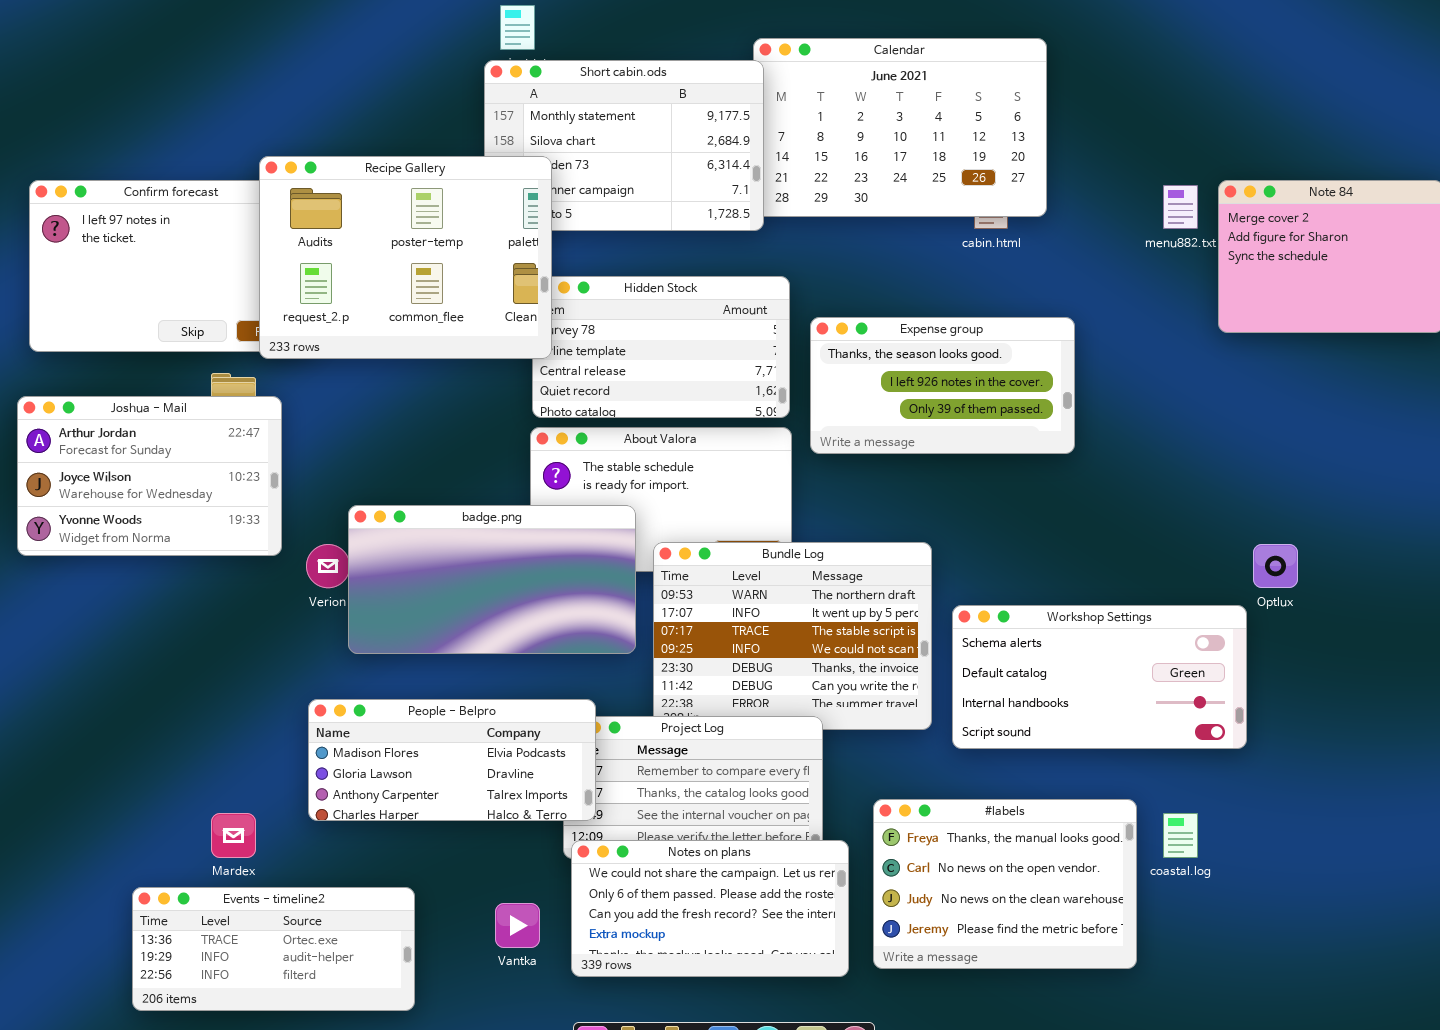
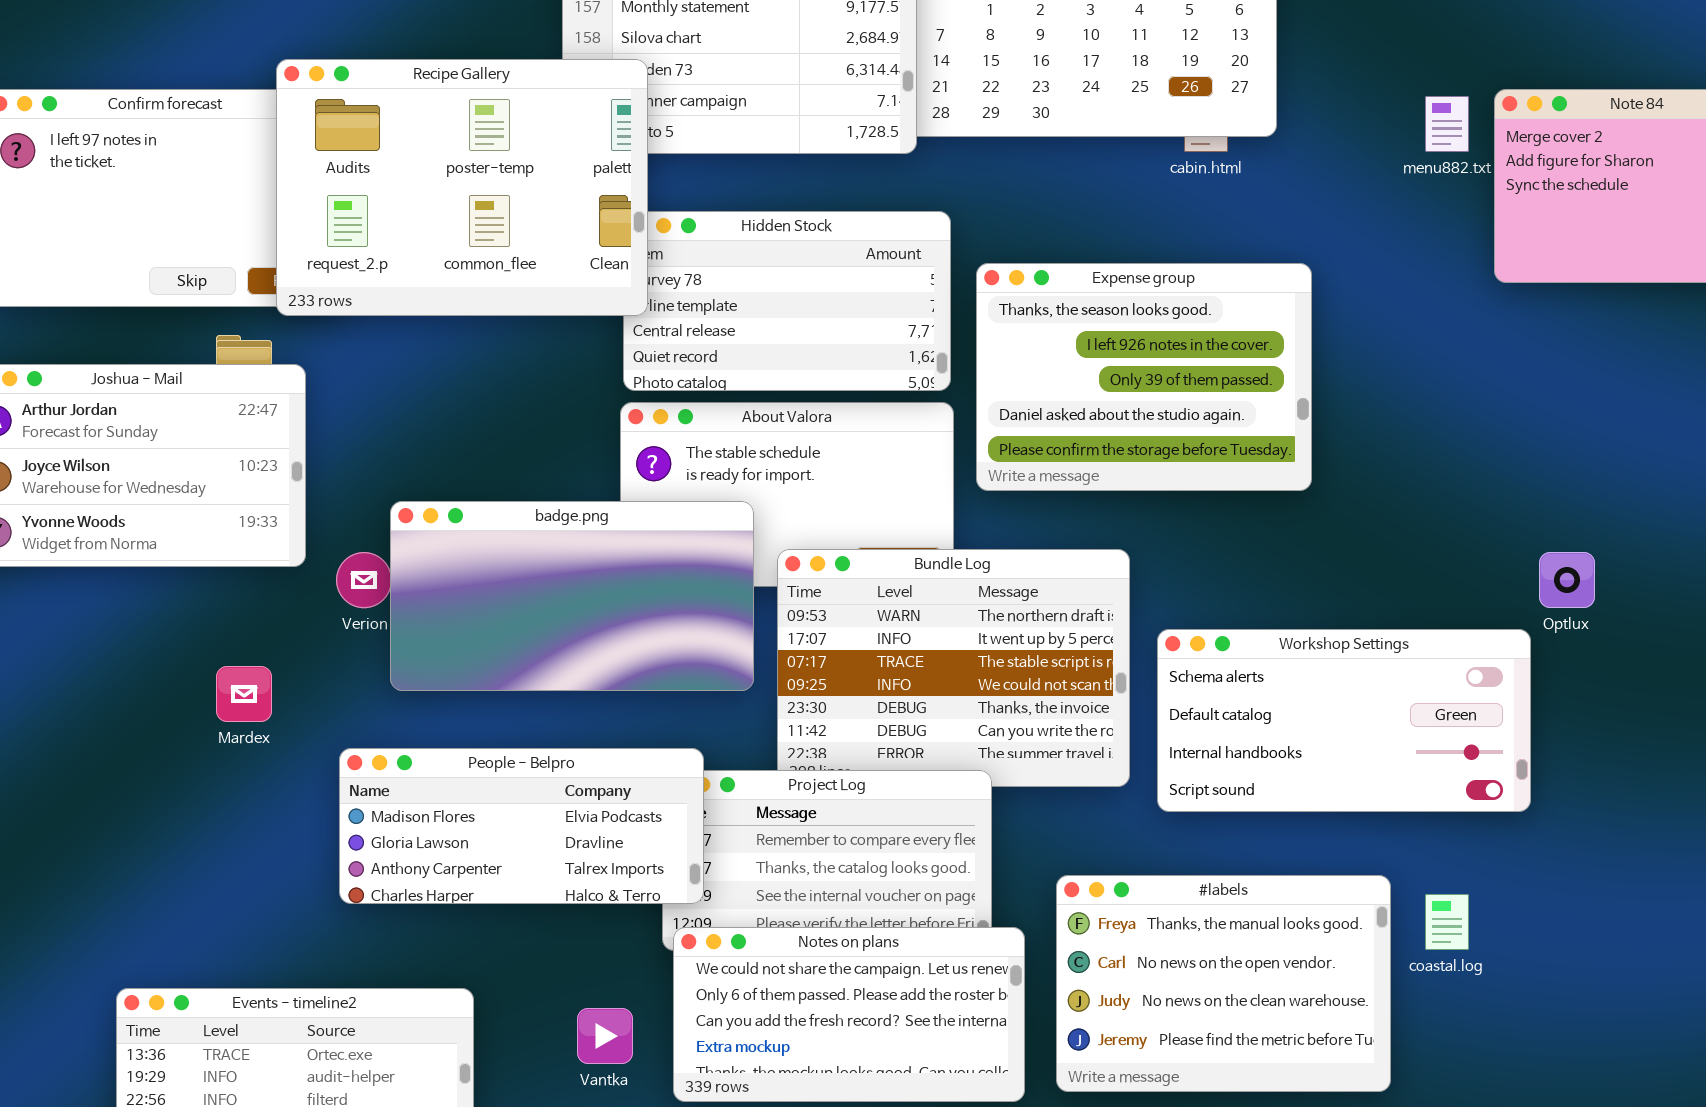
Expense group: [810,317,1075,454] -> [976,263,1312,491], resized
Mardex: [211,813,256,858] -> [216,666,272,722], moved

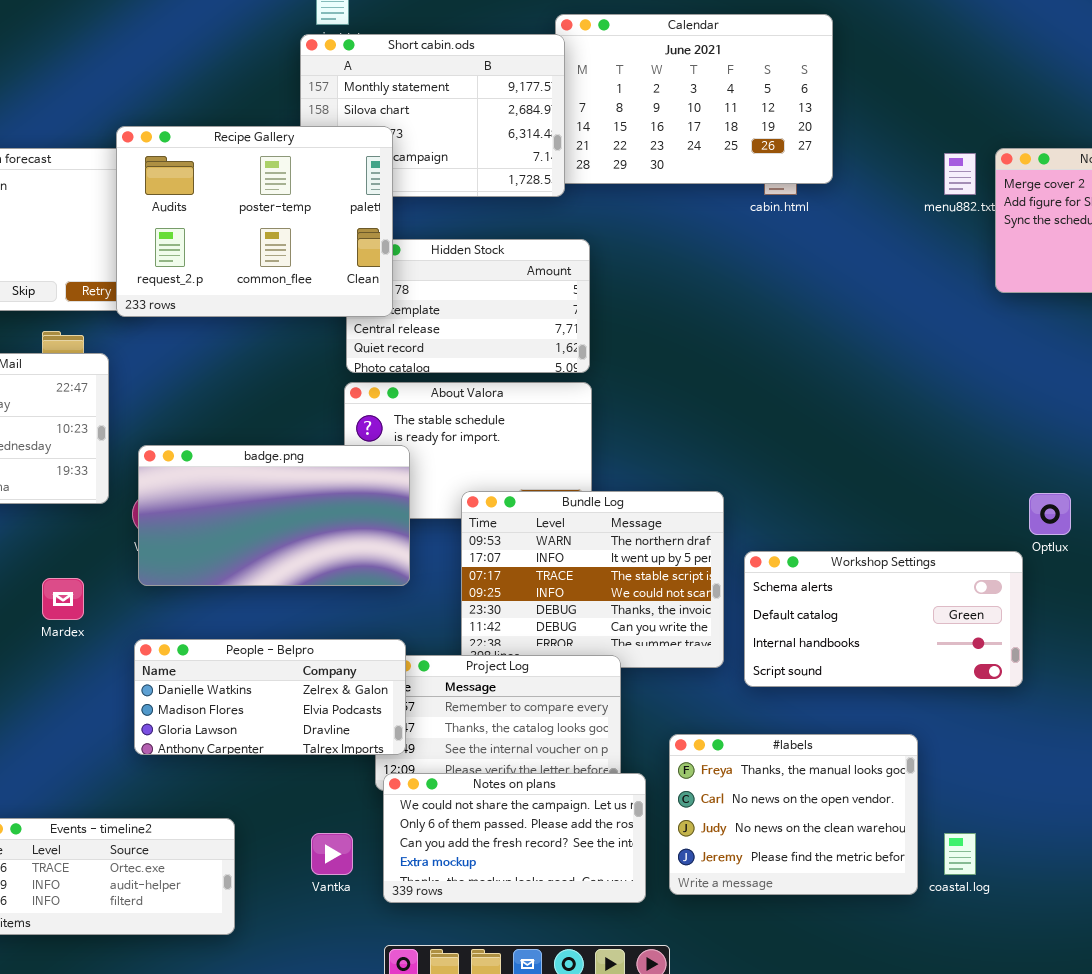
Recipe Gallery: [276,59,648,316] -> [116,126,393,317], moved
Expense group: [976,263,1312,491] -> none, closed
badge.png: [390,501,754,691] -> [138,445,410,586], moved
People - Belpro: [339,748,704,904] -> [134,639,406,755], scrolled up 1 row
coastal.log: [1425,894,1469,950] -> [944,833,976,875], moved

